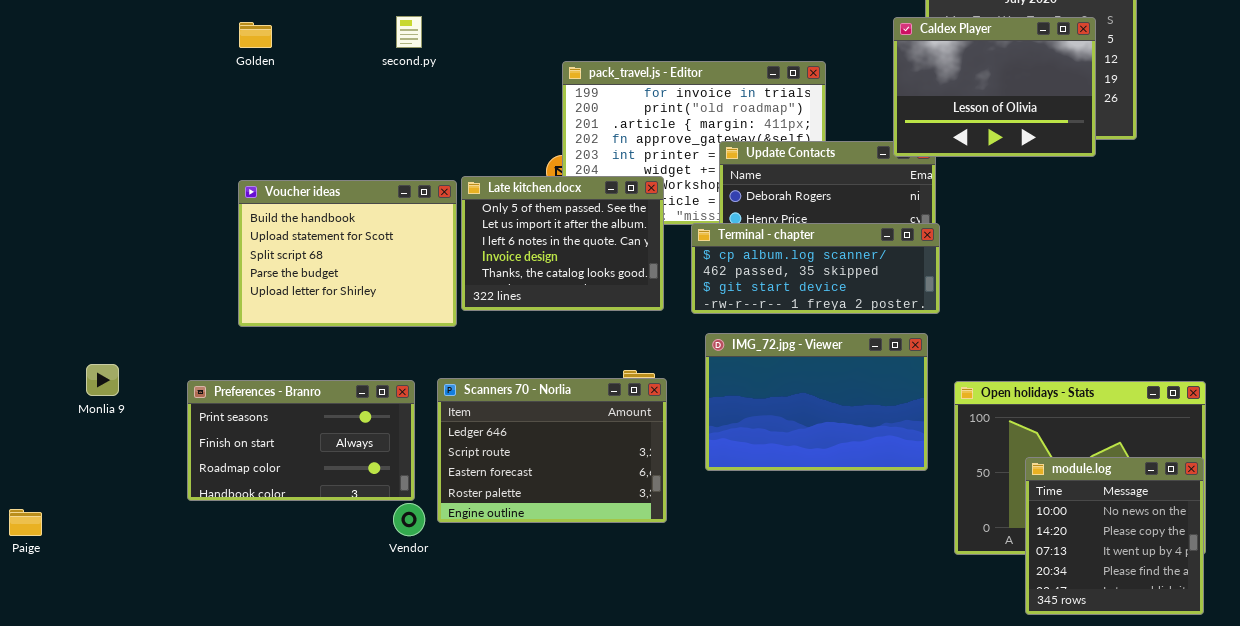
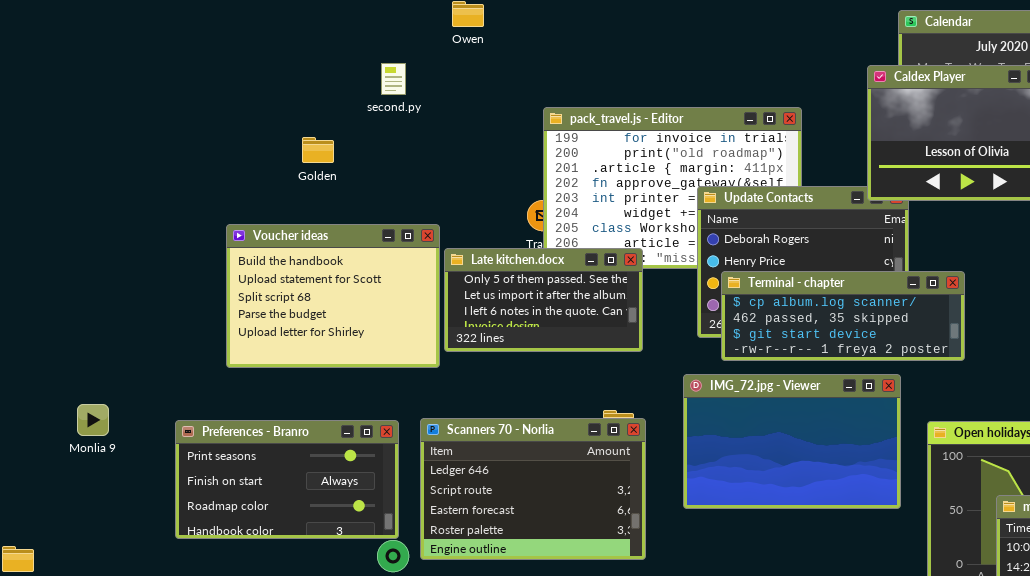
Golden: [239,22,272,48] -> [302,137,334,163], moved
Late kitchen.docx: [461,176,664,311] -> [444,248,643,352], resized
Terminal - chapter: [691,223,940,314] -> [721,271,965,361], moved

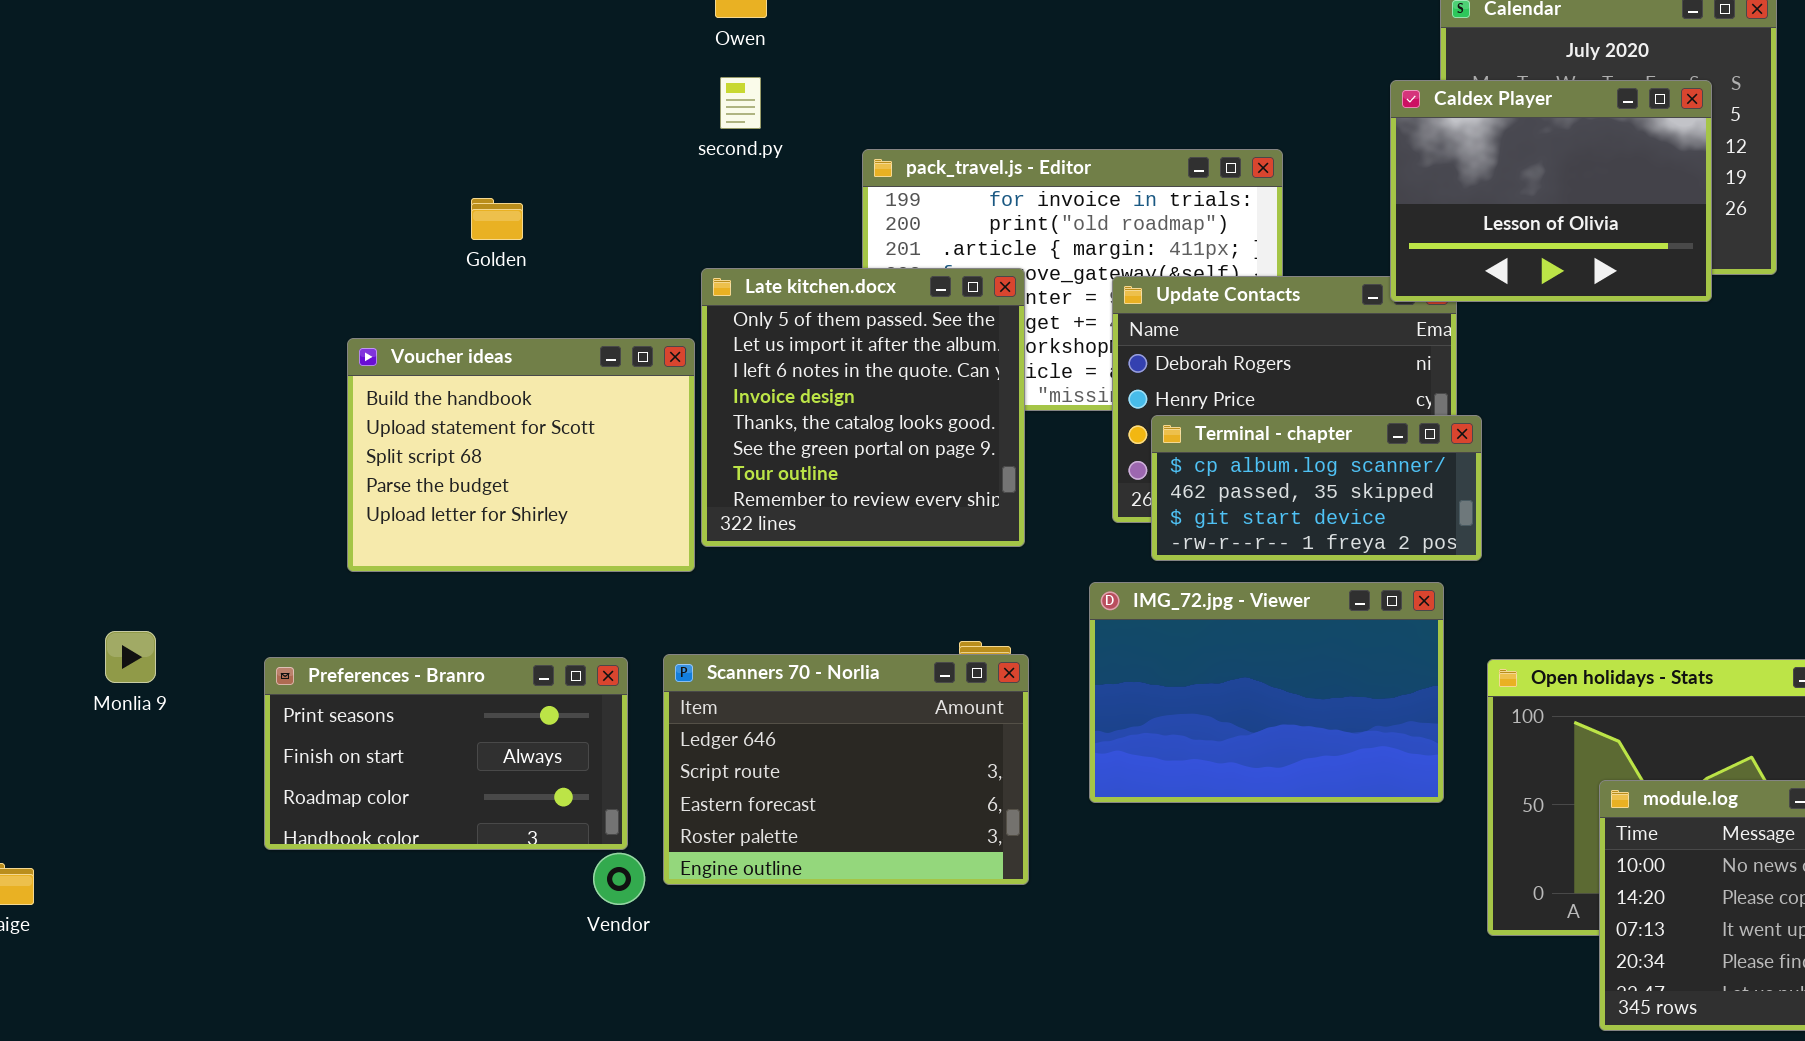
second.py: [381,63,406,95] -> [720,77,761,129], moved
Late kitchen.docx: [444,248,643,352] -> [701,268,1025,547], resized
Terminal - chapter: [721,271,965,361] -> [1151,415,1482,561], resized

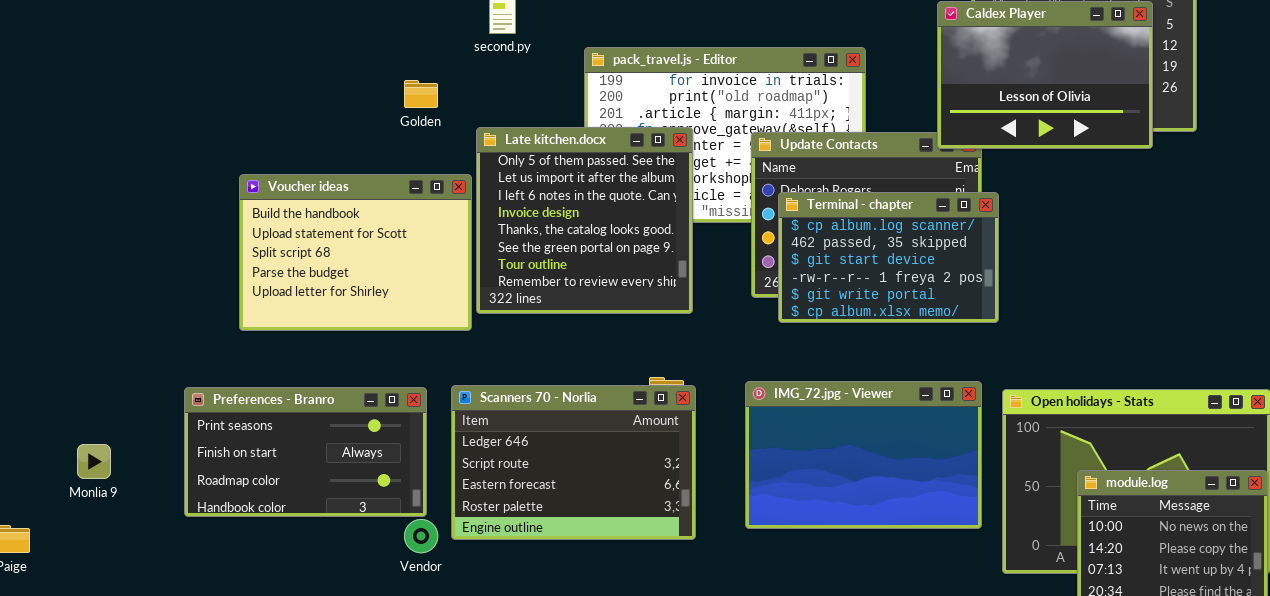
Golden: [471,198,523,240] -> [404,80,438,108], moved
Terminal - chapter: [1151,415,1482,561] -> [778,192,999,323], resized
IMG_72.jpg - Viewer: [1089,582,1444,803] -> [745,381,982,529], moved
Monlia 9: [105,631,156,683] -> [77,444,111,479], moved

